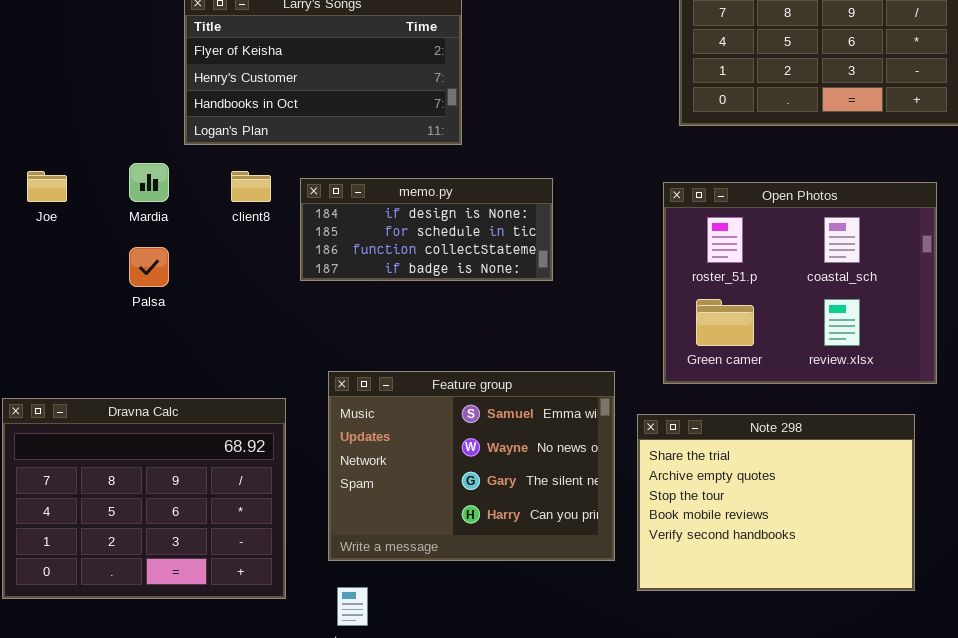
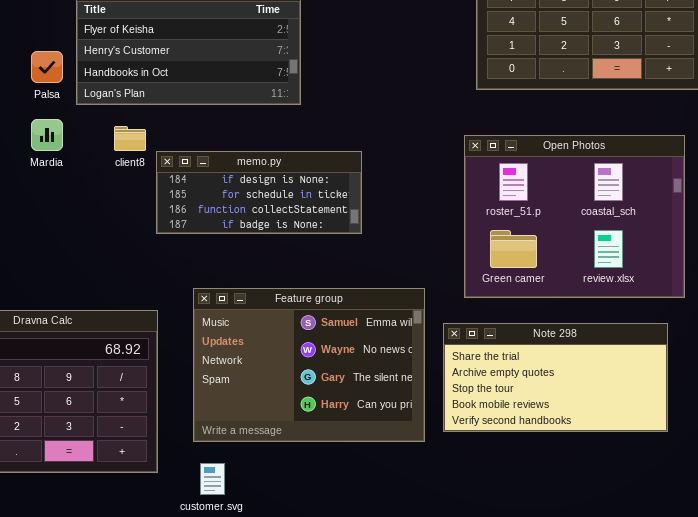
memo.py: [300,178,553,281] -> [156,151,362,234], moved
Palsa: [129,247,169,287] -> [31,51,63,83], moved
Note 298: [637,414,915,591] -> [443,323,668,432], resized

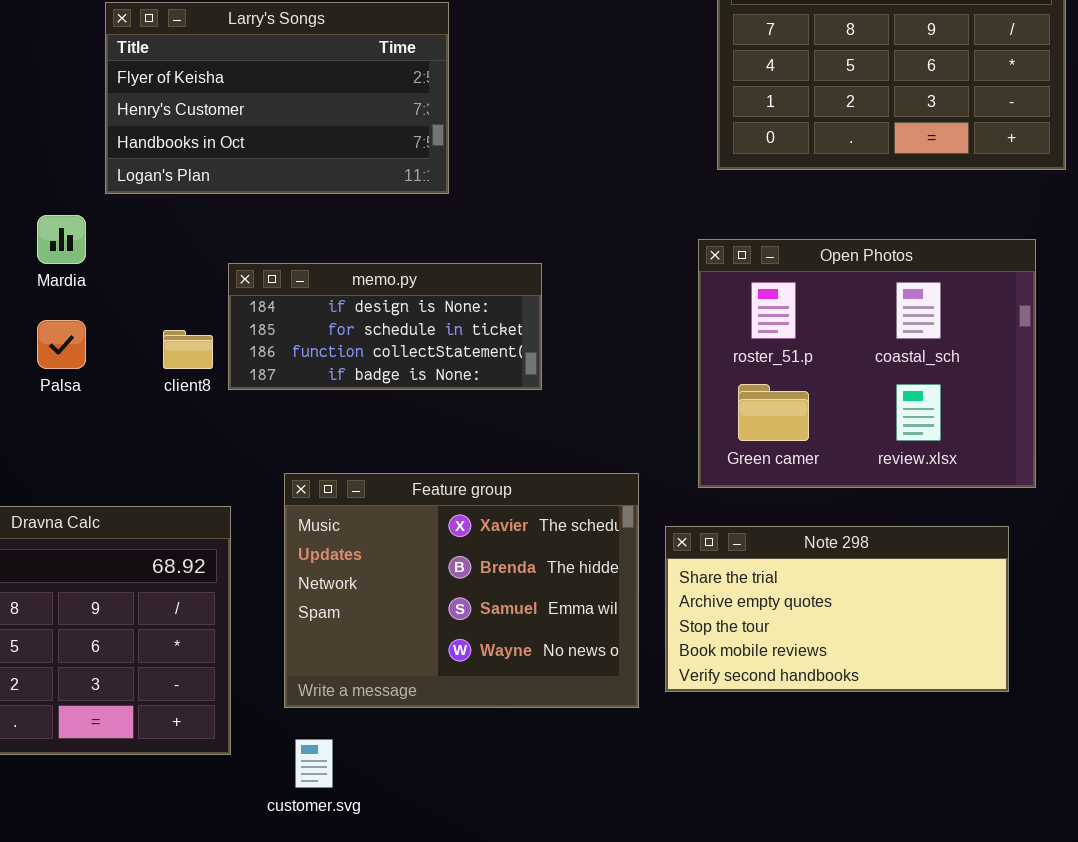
Palsa: [31,51,63,83] -> [37,320,86,369], moved
client8: [114,126,146,151] -> [163,330,213,369], moved
Feature group: [193,288,425,442] -> [284,473,639,708], scrolled up 2 rows

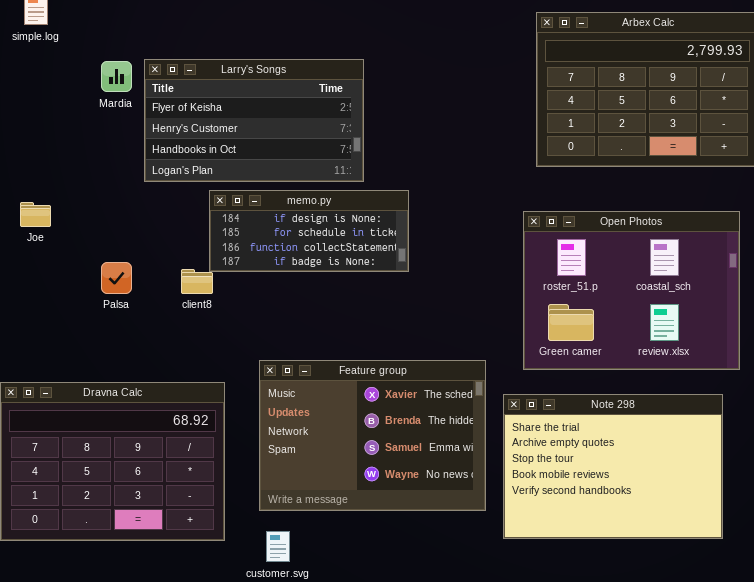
Mardia: [37,215,86,264] -> [101,61,132,92], moved
memo.py: [228,263,542,390] -> [209,190,409,272], moved
Note 298: [665,526,1009,692] -> [503,394,723,539], resized

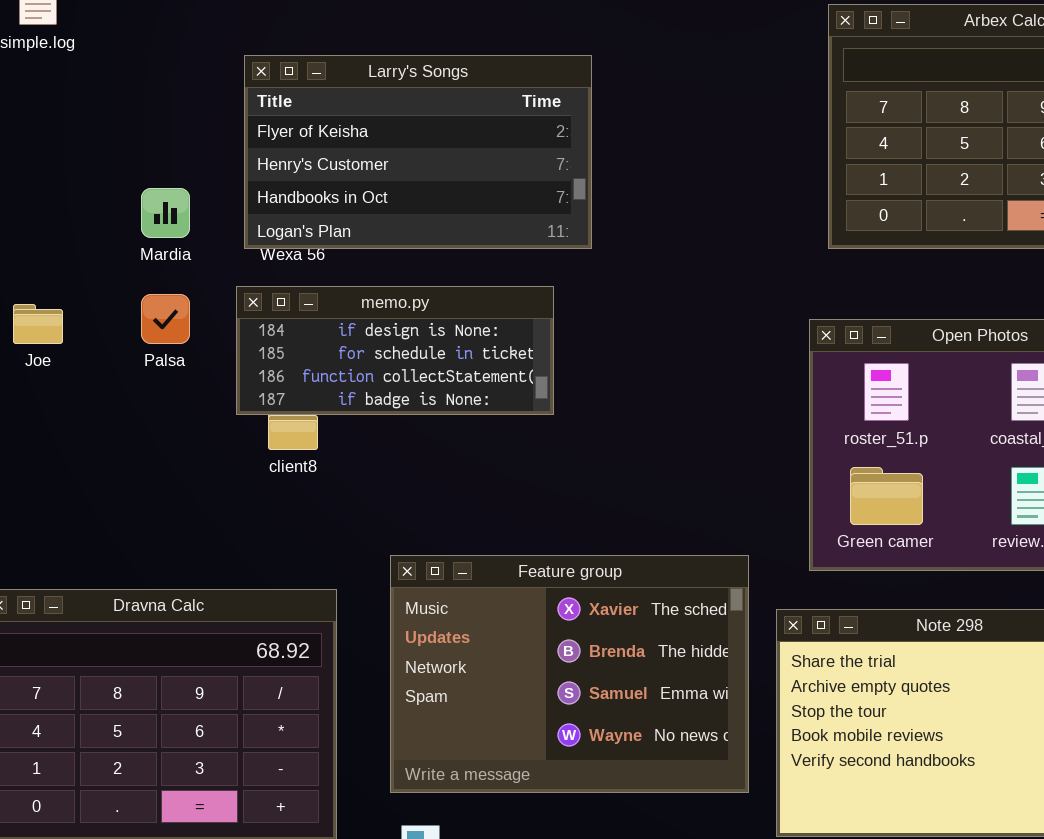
Larry's Songs: [144,59,364,182] -> [244,55,592,249], moved
Mardia: [101,61,132,92] -> [141,188,190,238], moved
memo.py: [209,190,409,272] -> [236,286,554,415], moved
Palsa: [101,262,132,294] -> [141,294,190,344], moved

